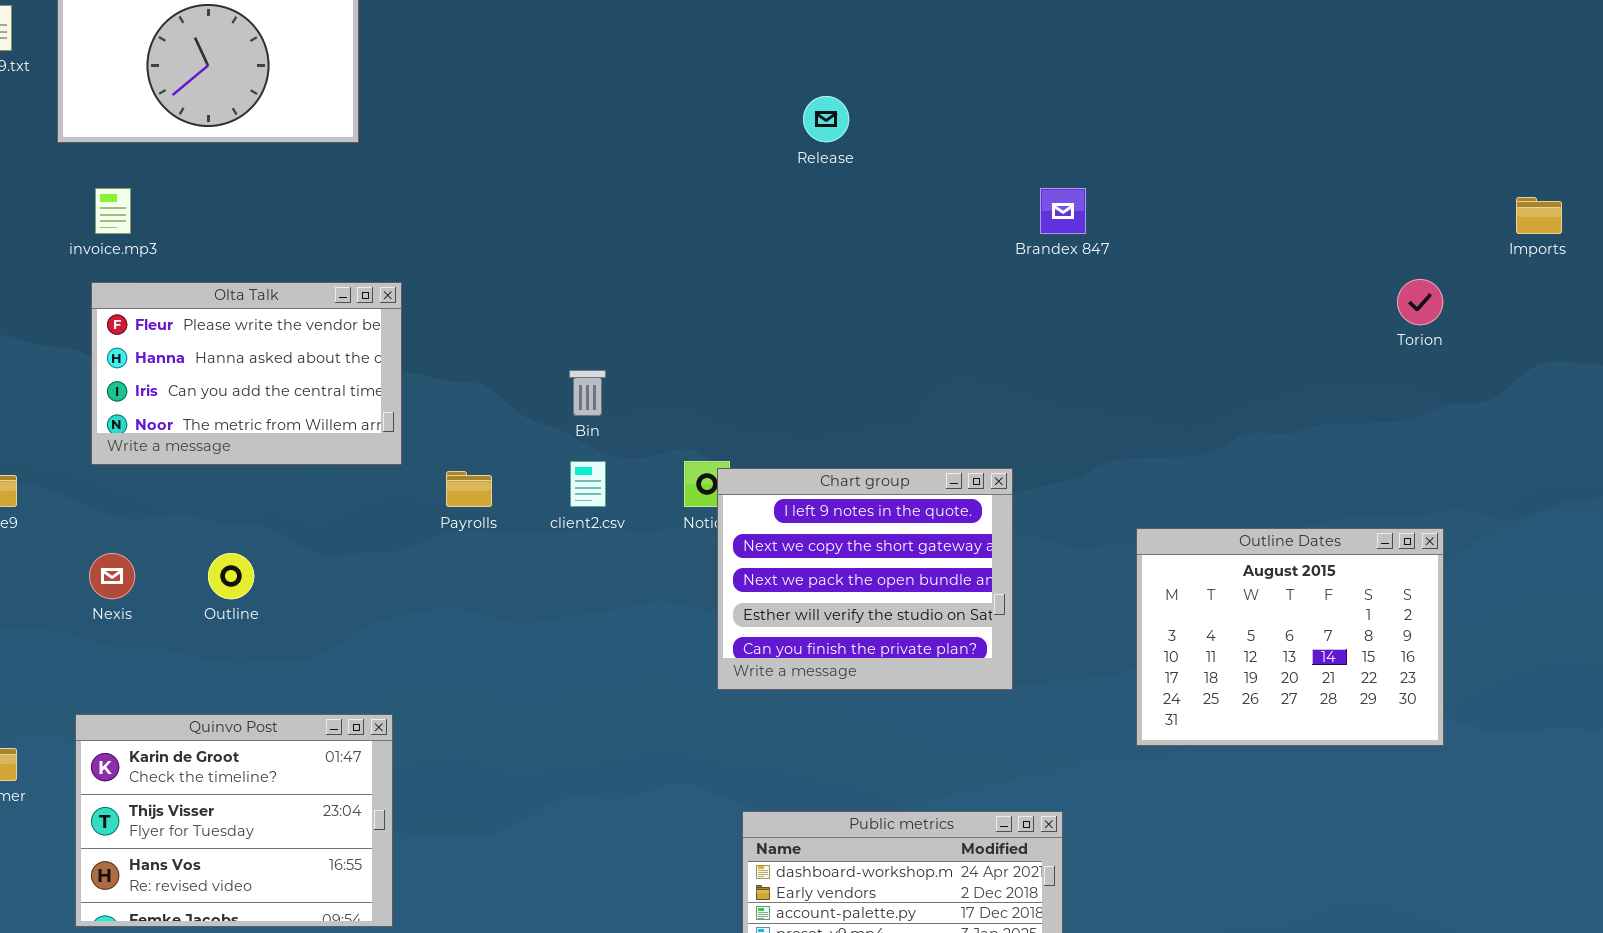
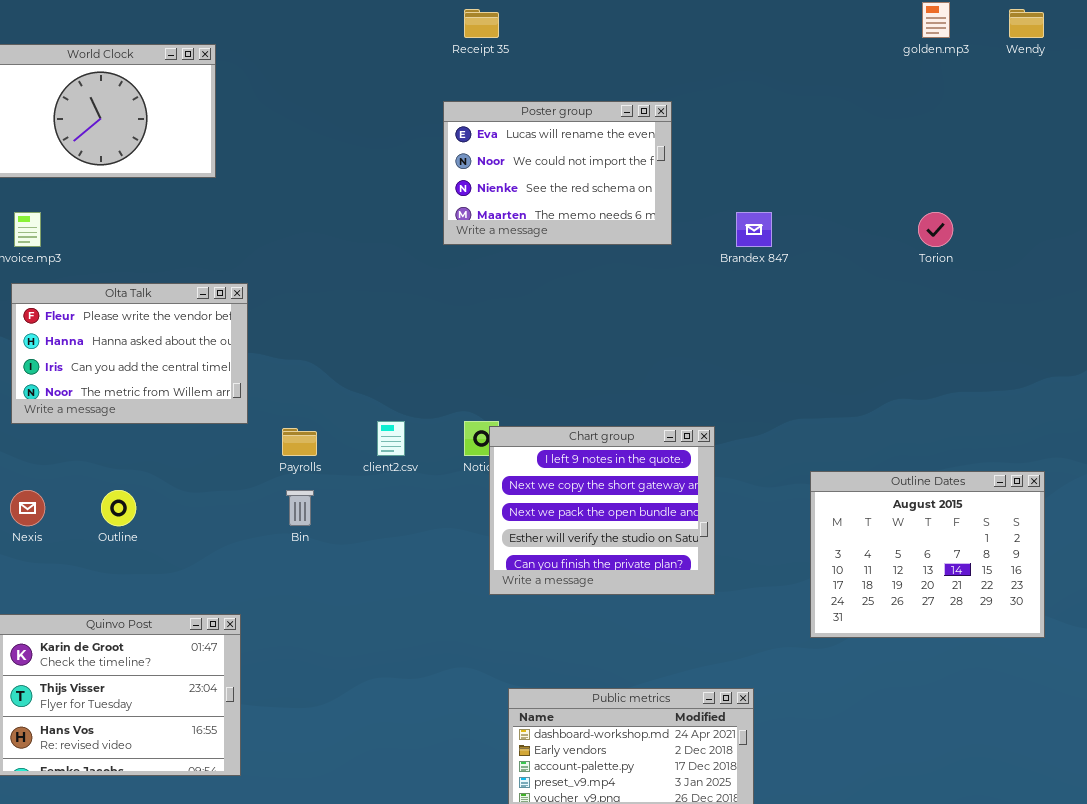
Poster group: none -> [443,101,672,245], opened
Torion: [1397,279,1443,325] -> [918,212,953,247], moved
Bin: [569,370,606,416] -> [286,490,314,526], moved

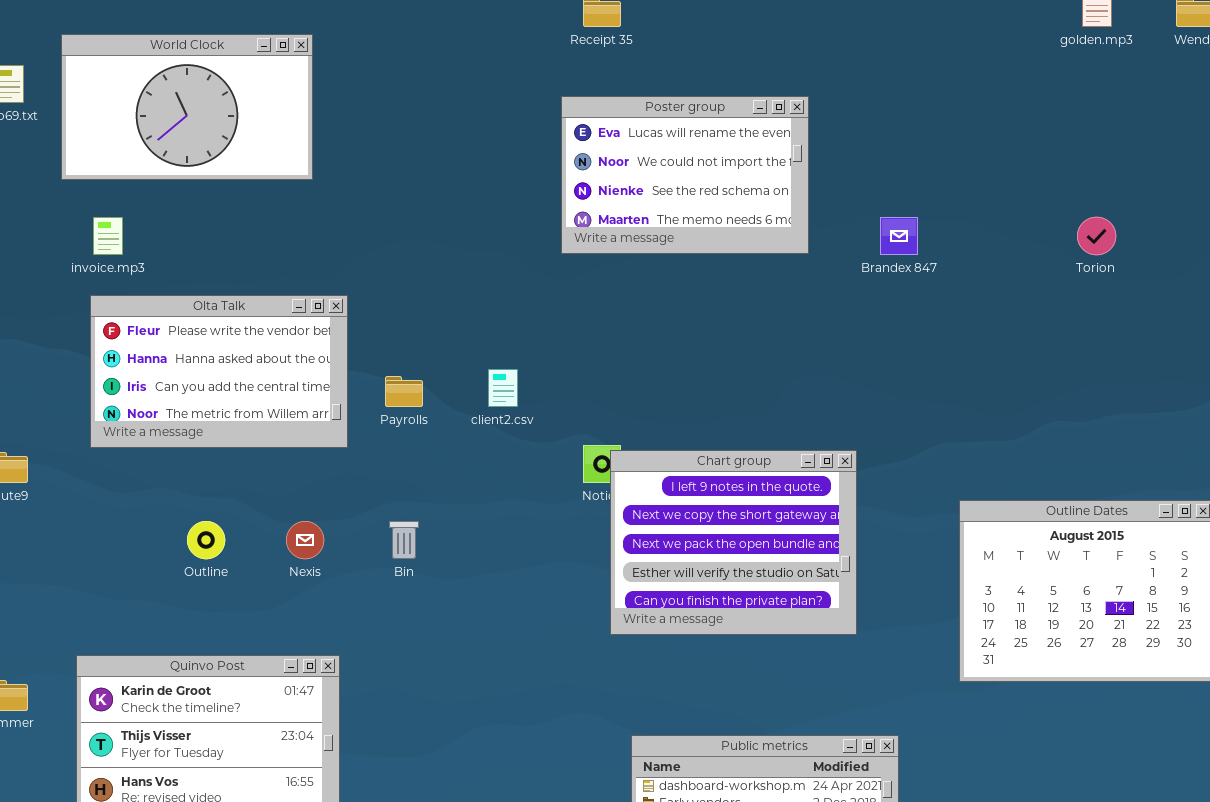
client2.csv: [377,421,405,456] -> [488,369,518,407], moved
Payrolls: [282,428,317,456] -> [385,376,423,407], moved
Nexis: [10,490,45,526] -> [286,521,324,559], moved

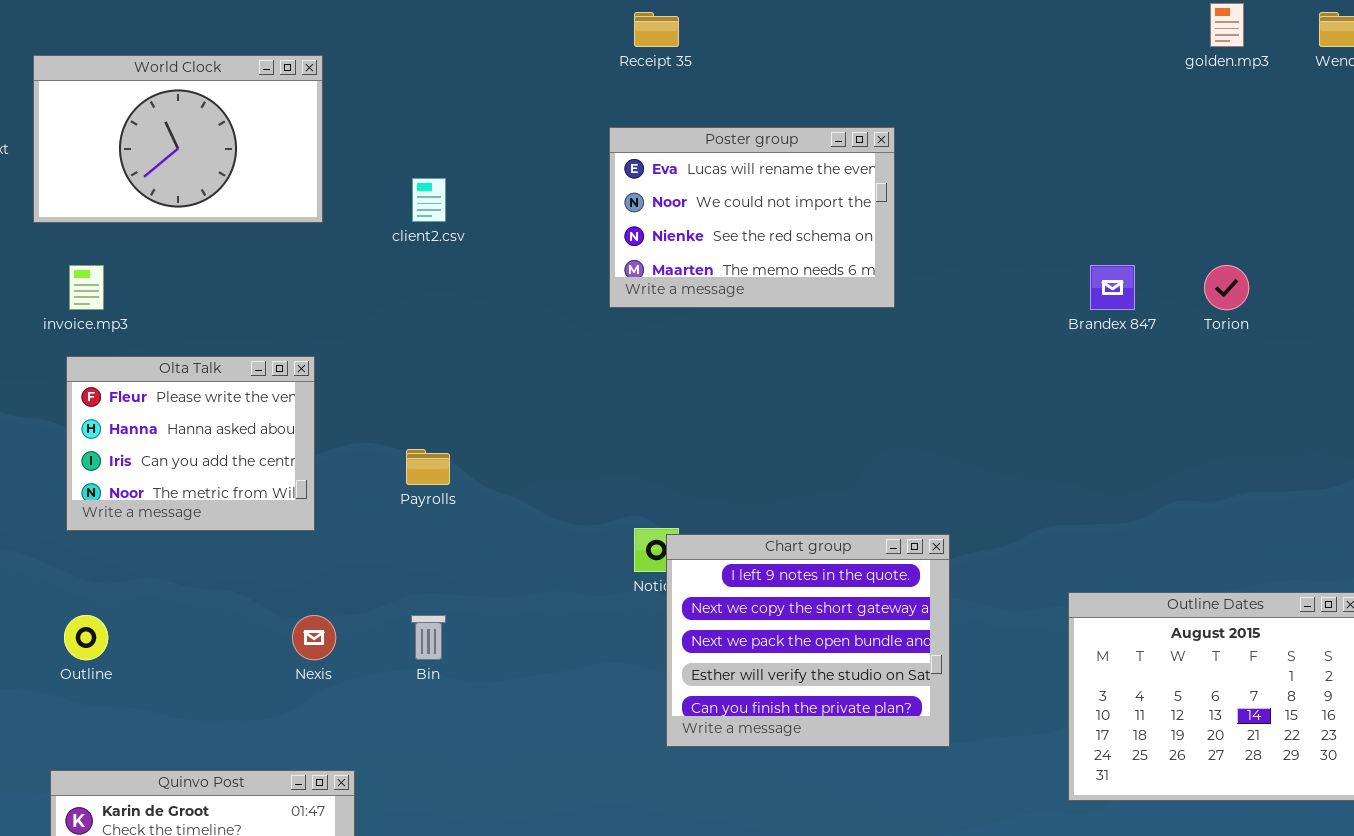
Brandex 847: [880,217,918,255] -> [1090,265,1135,310], moved
Olta Talk: [90,295,348,448] -> [66,356,315,531], resized
client2.csv: [488,369,518,407] -> [412,178,446,222], moved
Outline: [187,521,225,559] -> [64,615,108,660], moved

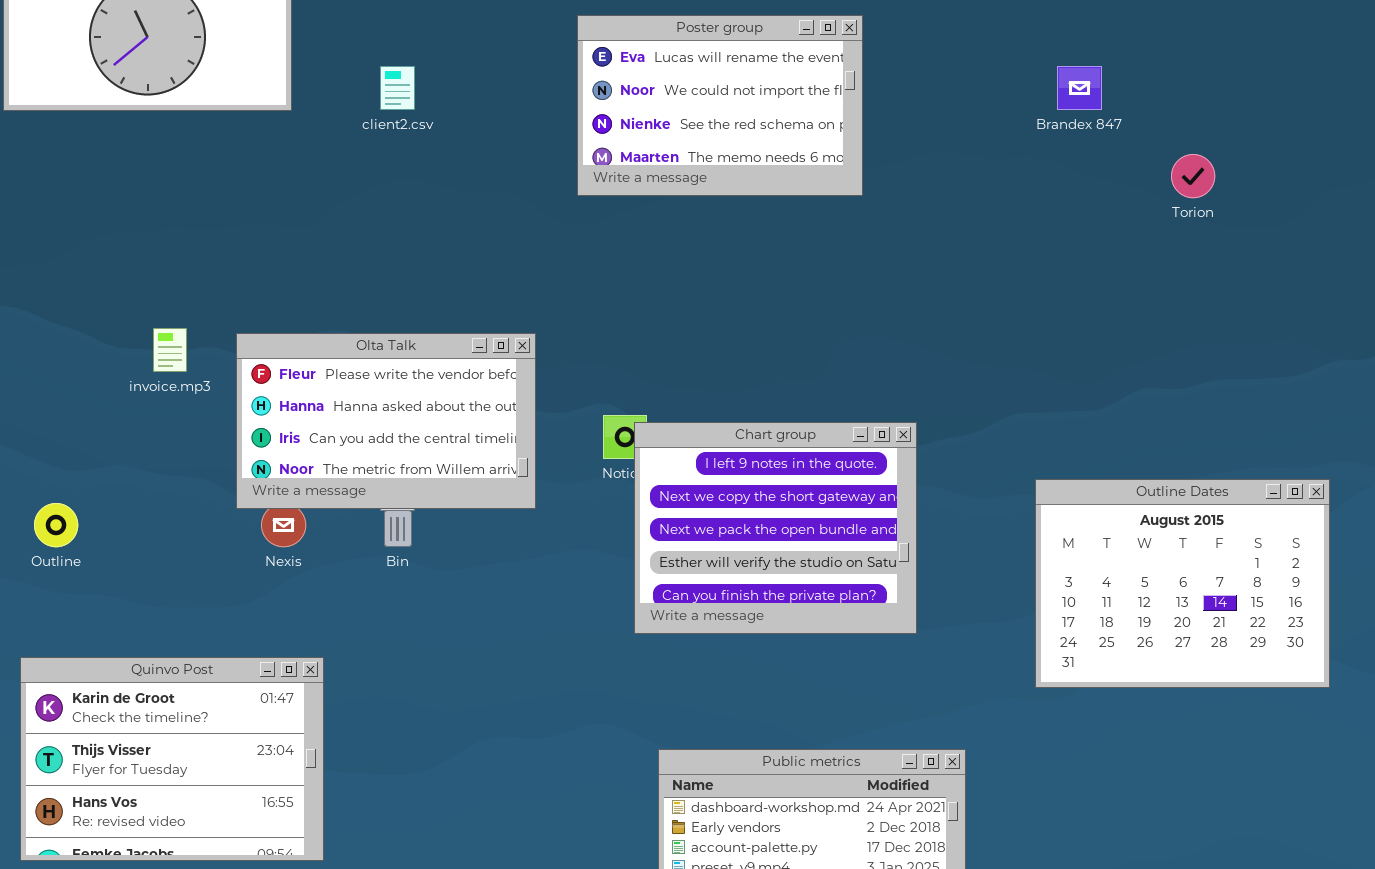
invoice.mp3: [69,265,104,310] -> [153,328,187,372], moved
Brandex 847: [1090,265,1135,310] -> [1057,66,1102,110], moved
Olta Talk: [66,356,315,531] -> [236,333,536,509], moved, resized

